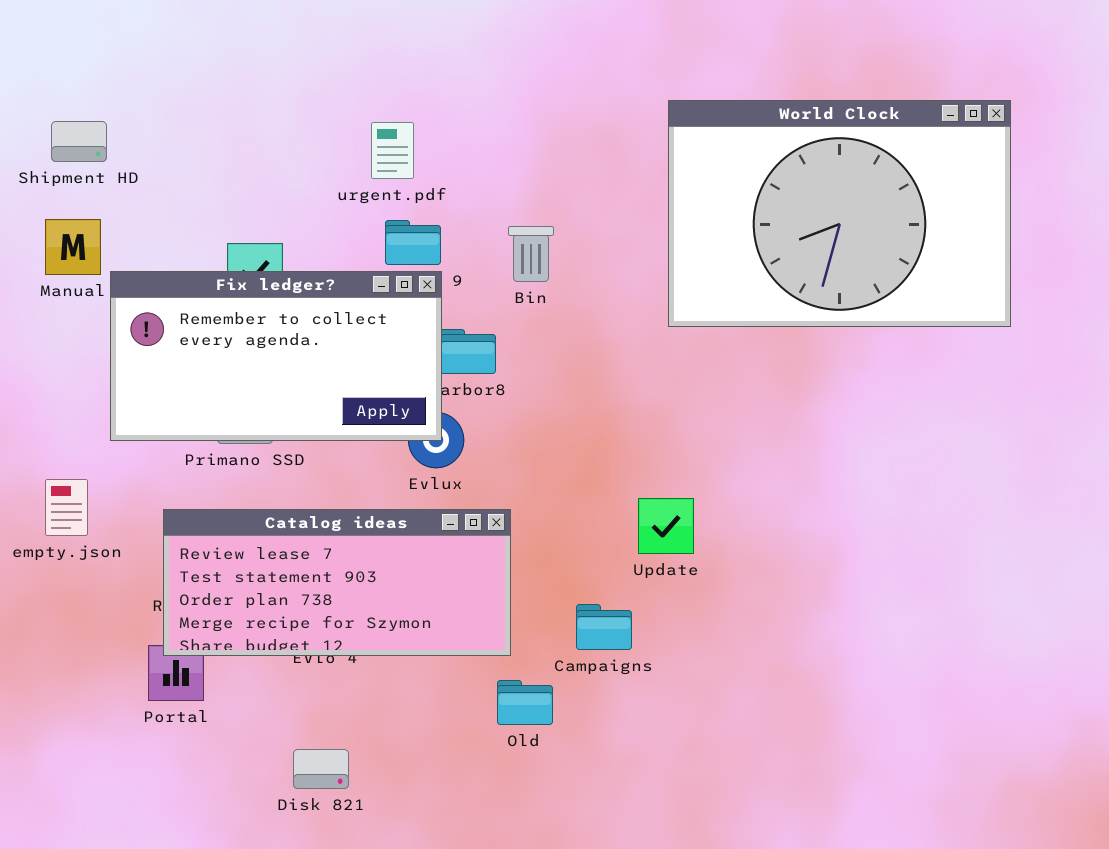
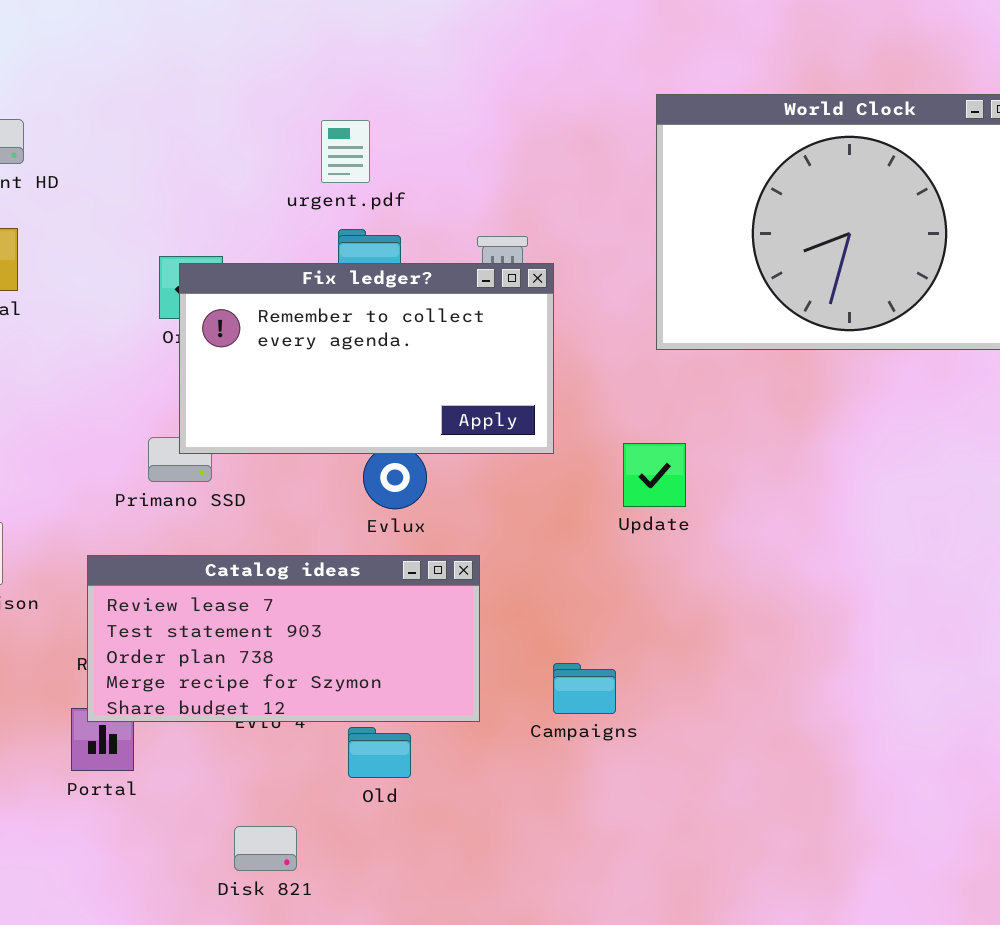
Fix ledger?: [110,271,442,441] -> [179,263,554,454], moved
Update: [638,498,694,554] -> [623,443,686,507], moved
Old: [497,680,553,725] -> [348,727,411,778], moved

